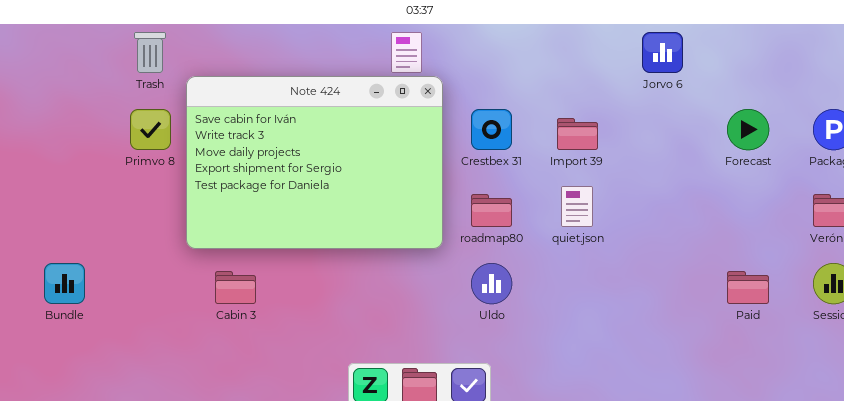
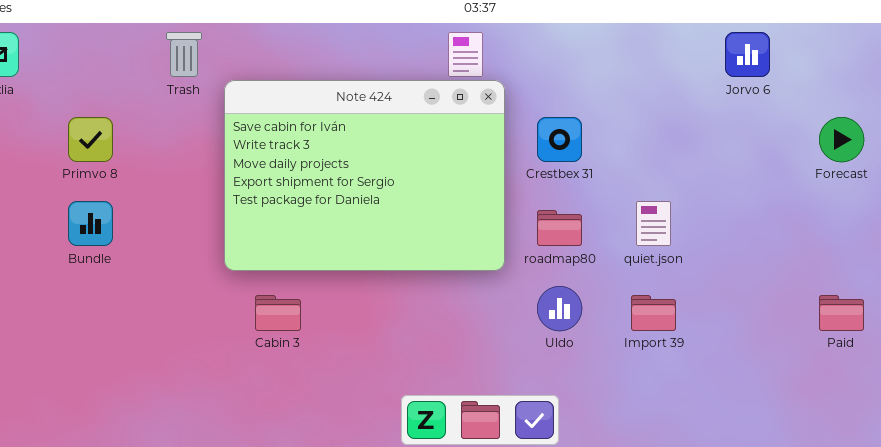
Primvo 8: [130,109,171,150] -> [68,117,113,162], moved
Import 39: [557,118,598,150] -> [631,295,676,331], moved
Bundle: [44,263,85,304] -> [68,201,113,246], moved

